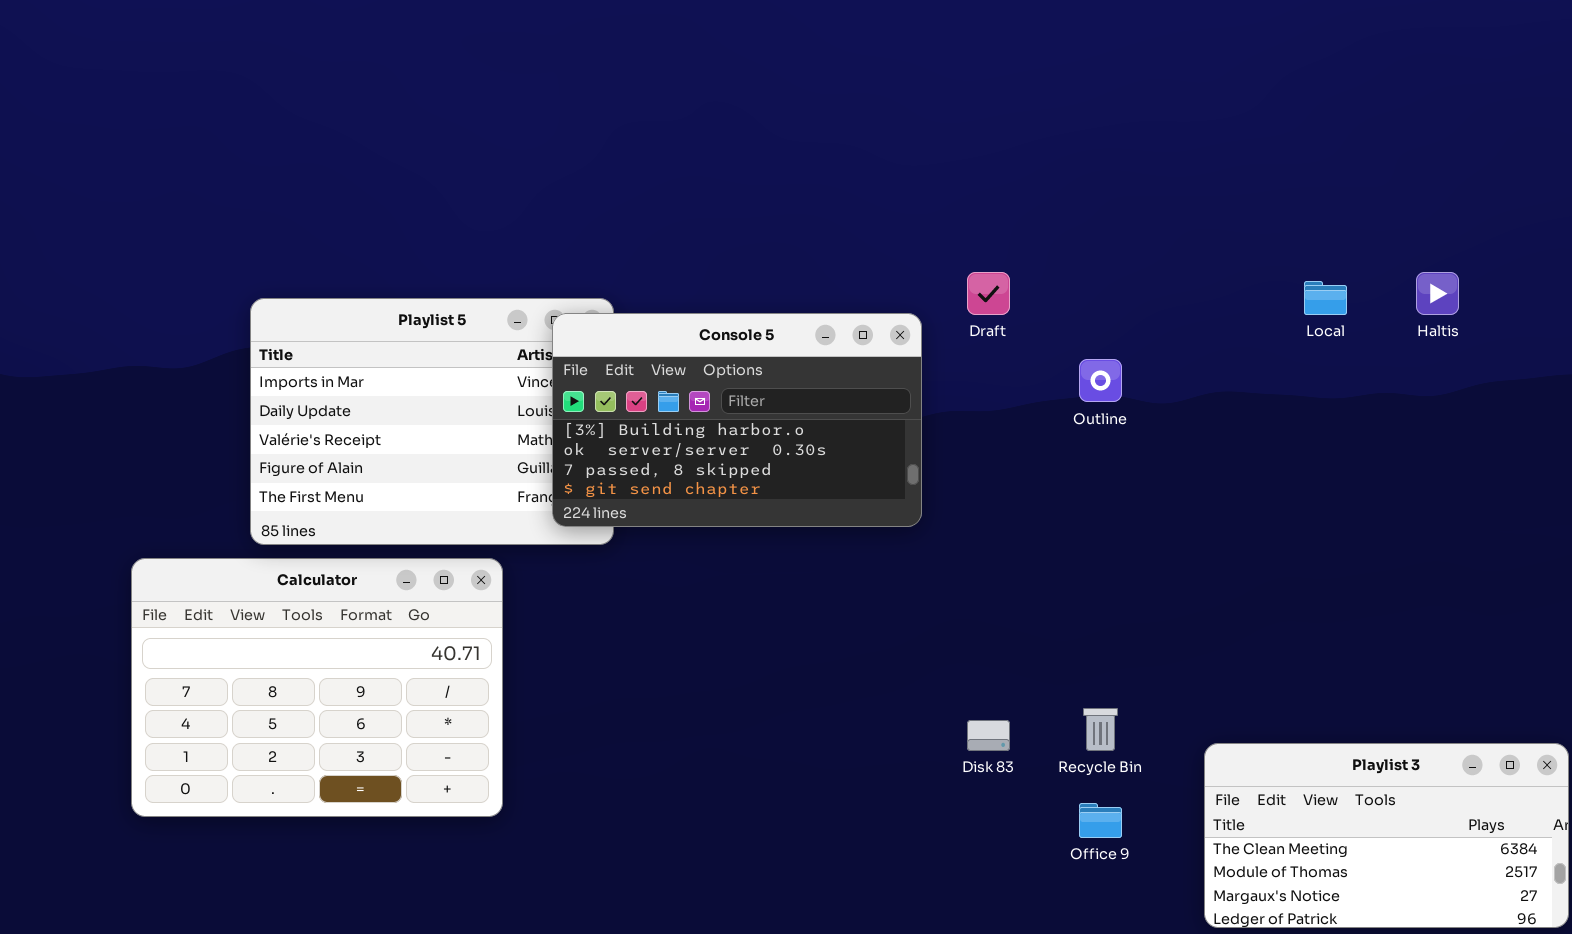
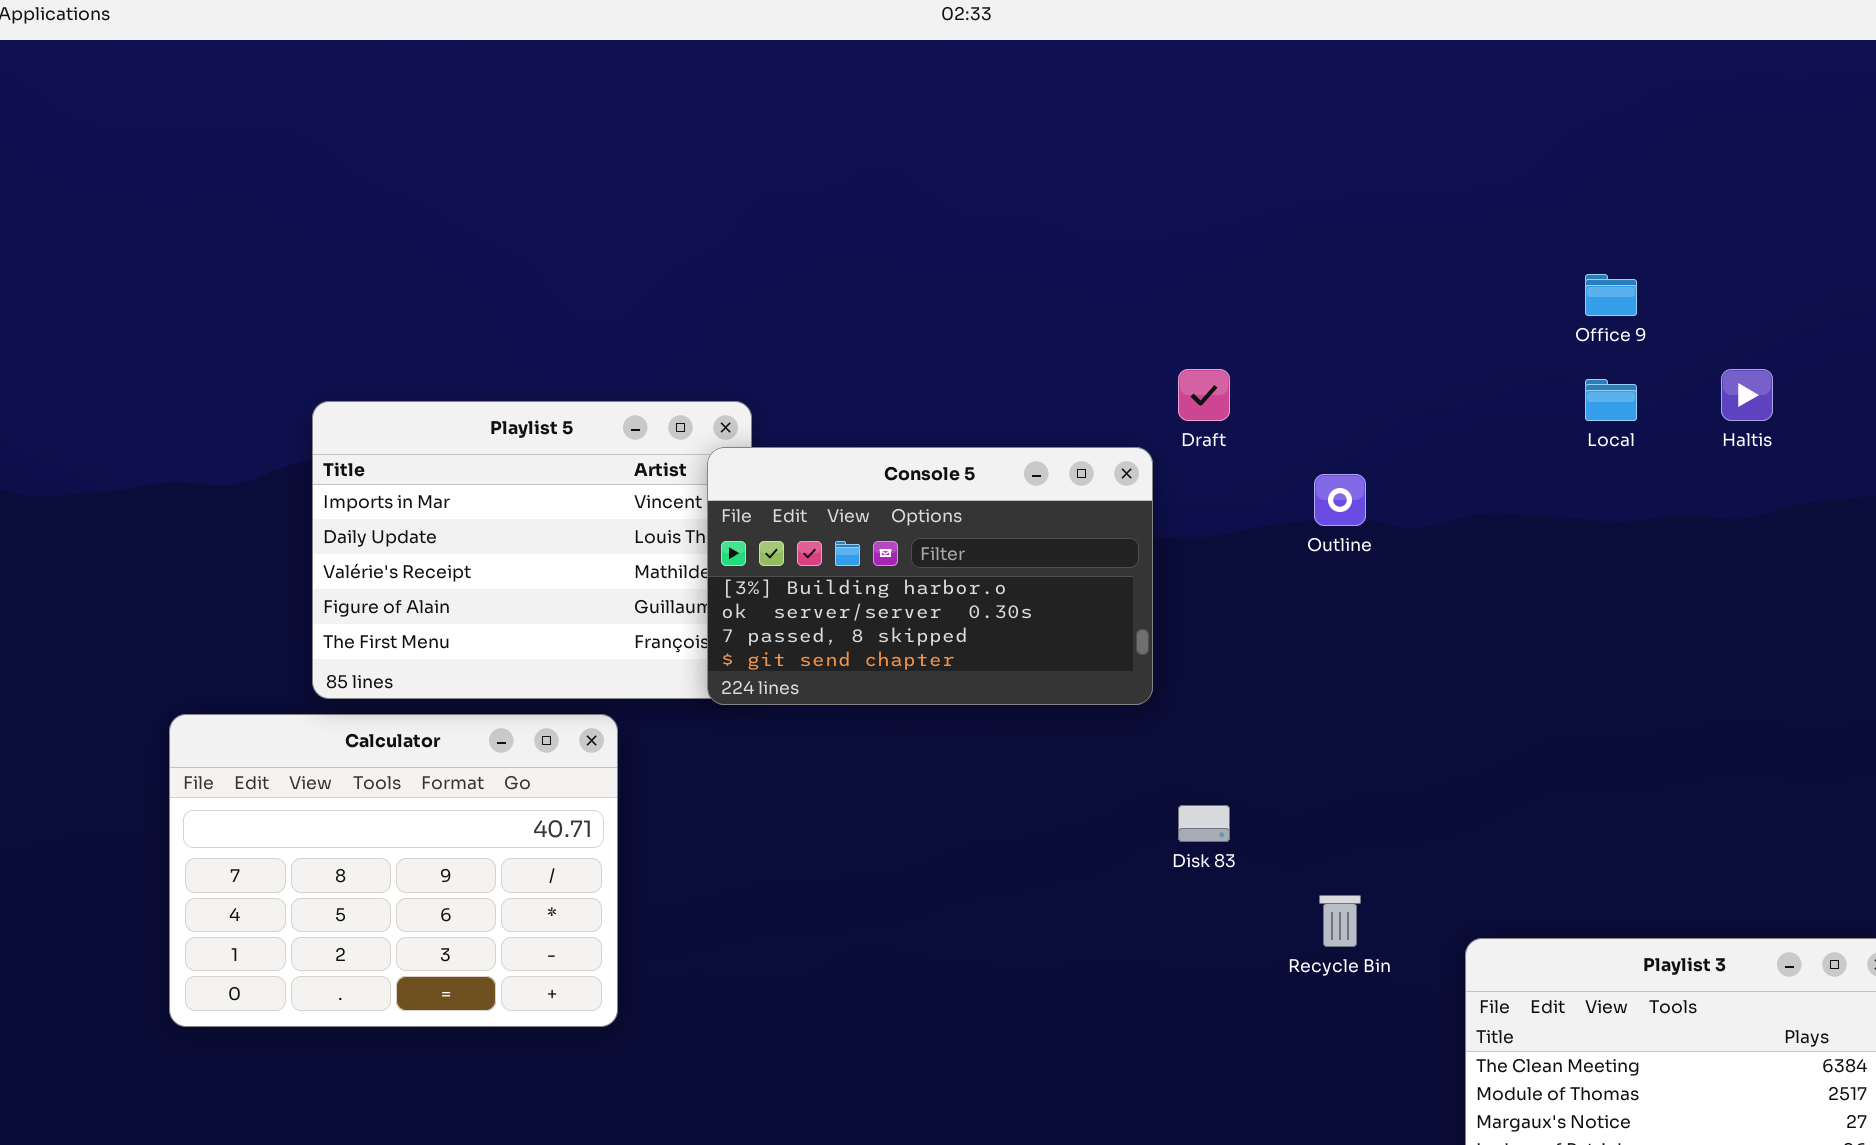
Console 5: [552,313,922,527] -> [707,447,1153,705], moved
Disk 83: [967,720,1010,751] -> [1178,805,1230,842], moved
Office 9: [1079,803,1122,838] -> [1585,274,1637,316], moved

